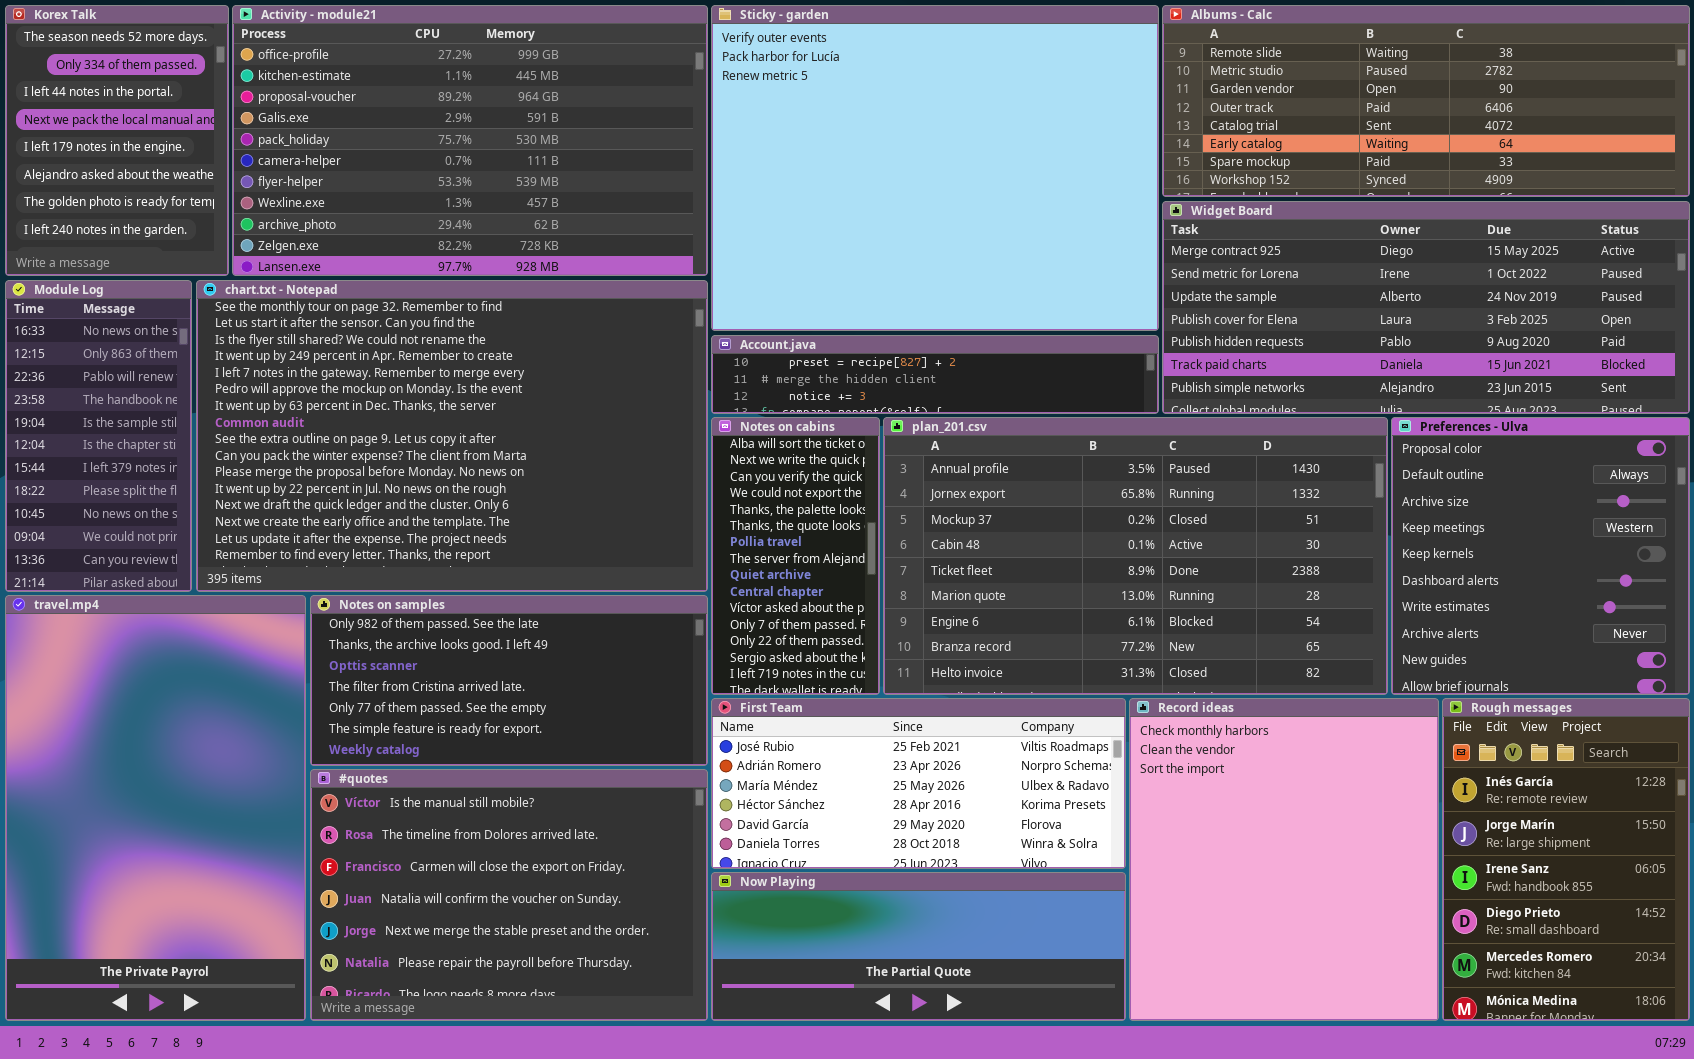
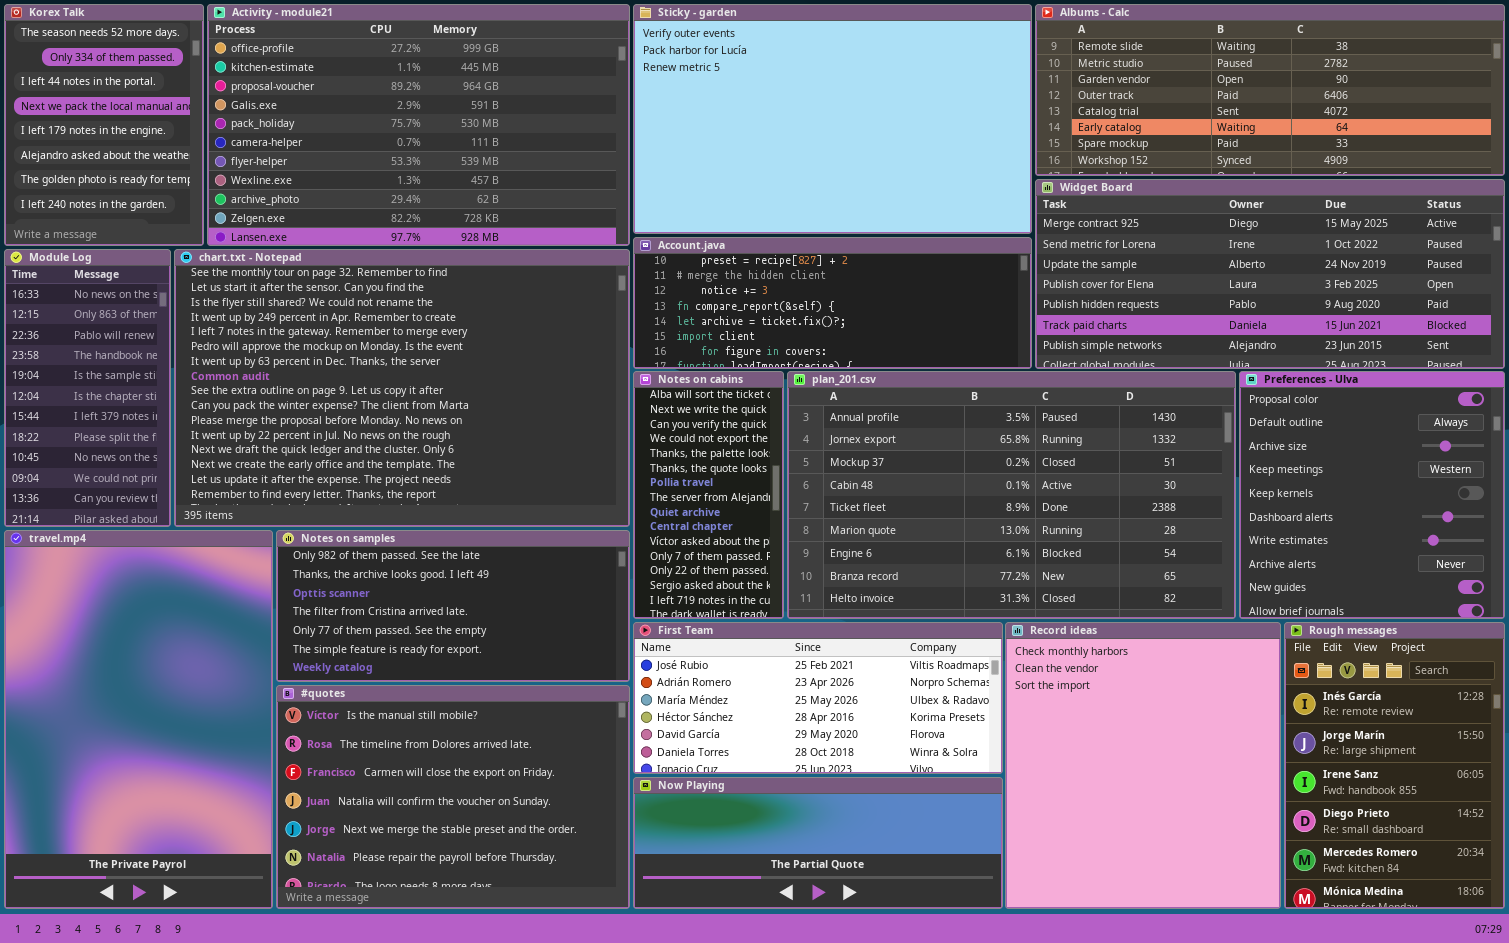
Sticky - garden: [711,5,1159,331] -> [633,4,1032,234], resized
Account.java: [711,335,1159,414] -> [633,237,1032,369], resized

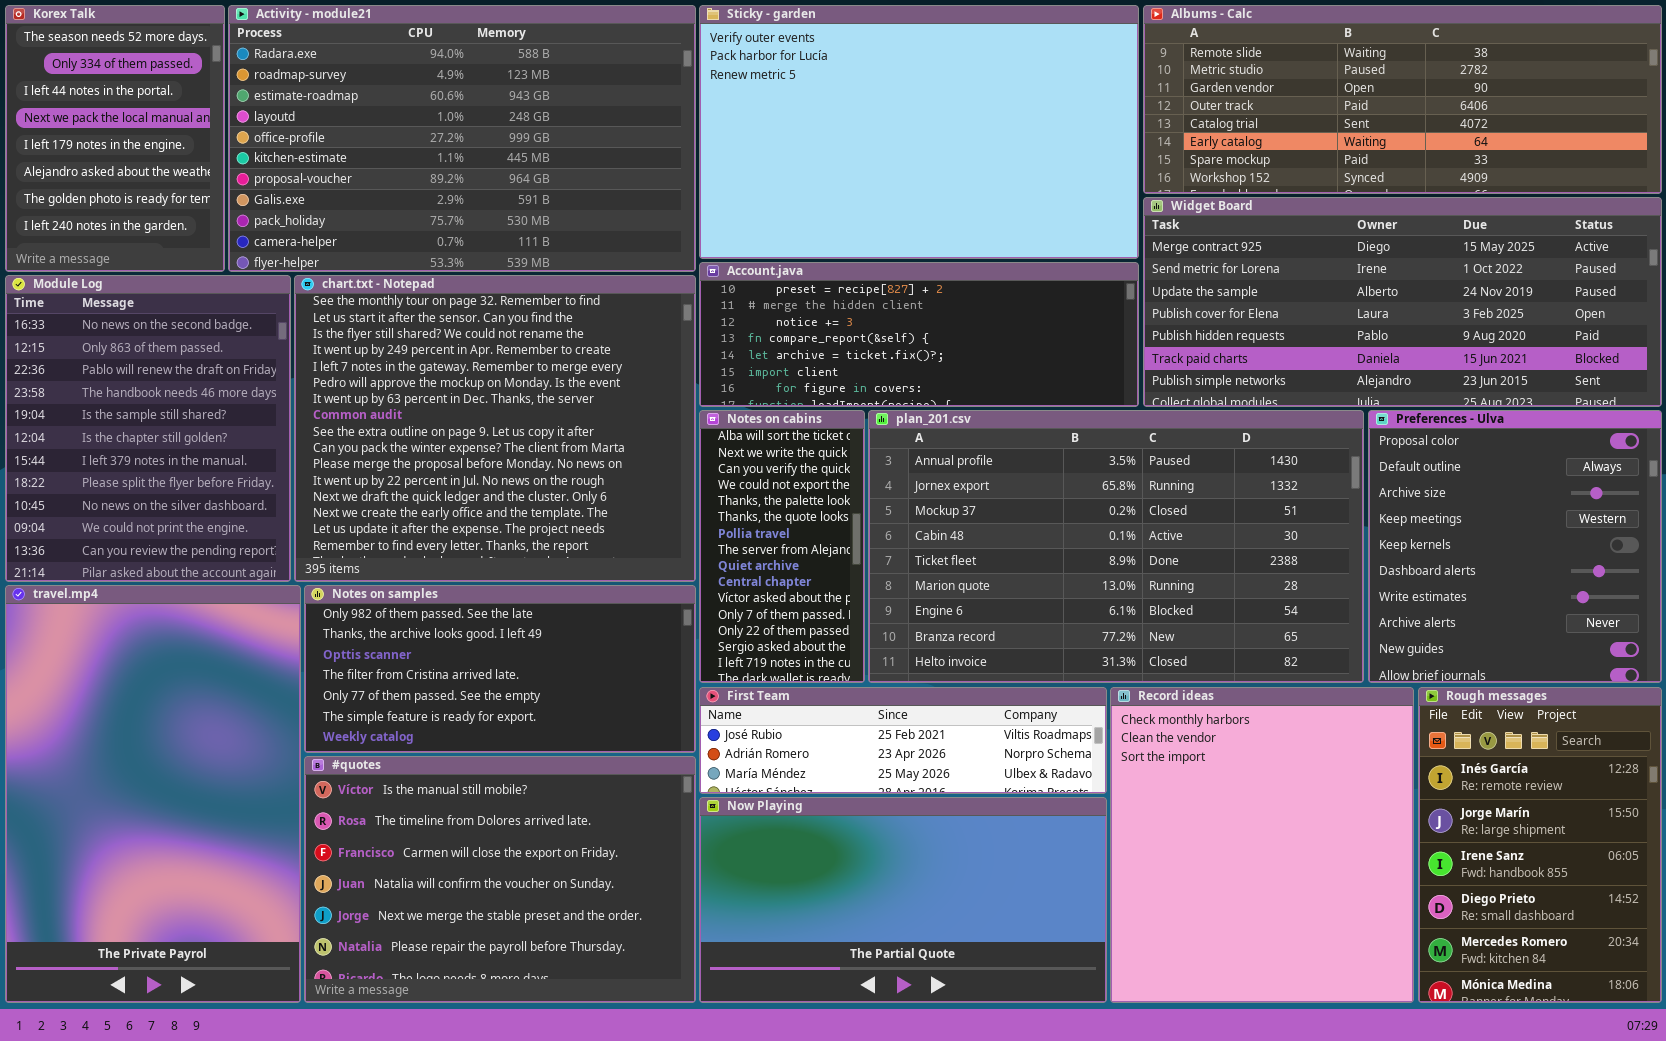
Activity - module21: [207,4,630,246] -> [228,5,696,272], scrolled up 4 rows
Module Log: [4,249,171,527] -> [5,275,291,582], resized
chart.txt - Notepad: [174,249,630,527] -> [294,275,696,582], resized
First Team: [633,622,1003,774] -> [699,687,1107,794], resized
Now Playing: [633,777,1003,909] -> [699,797,1107,1003], resized

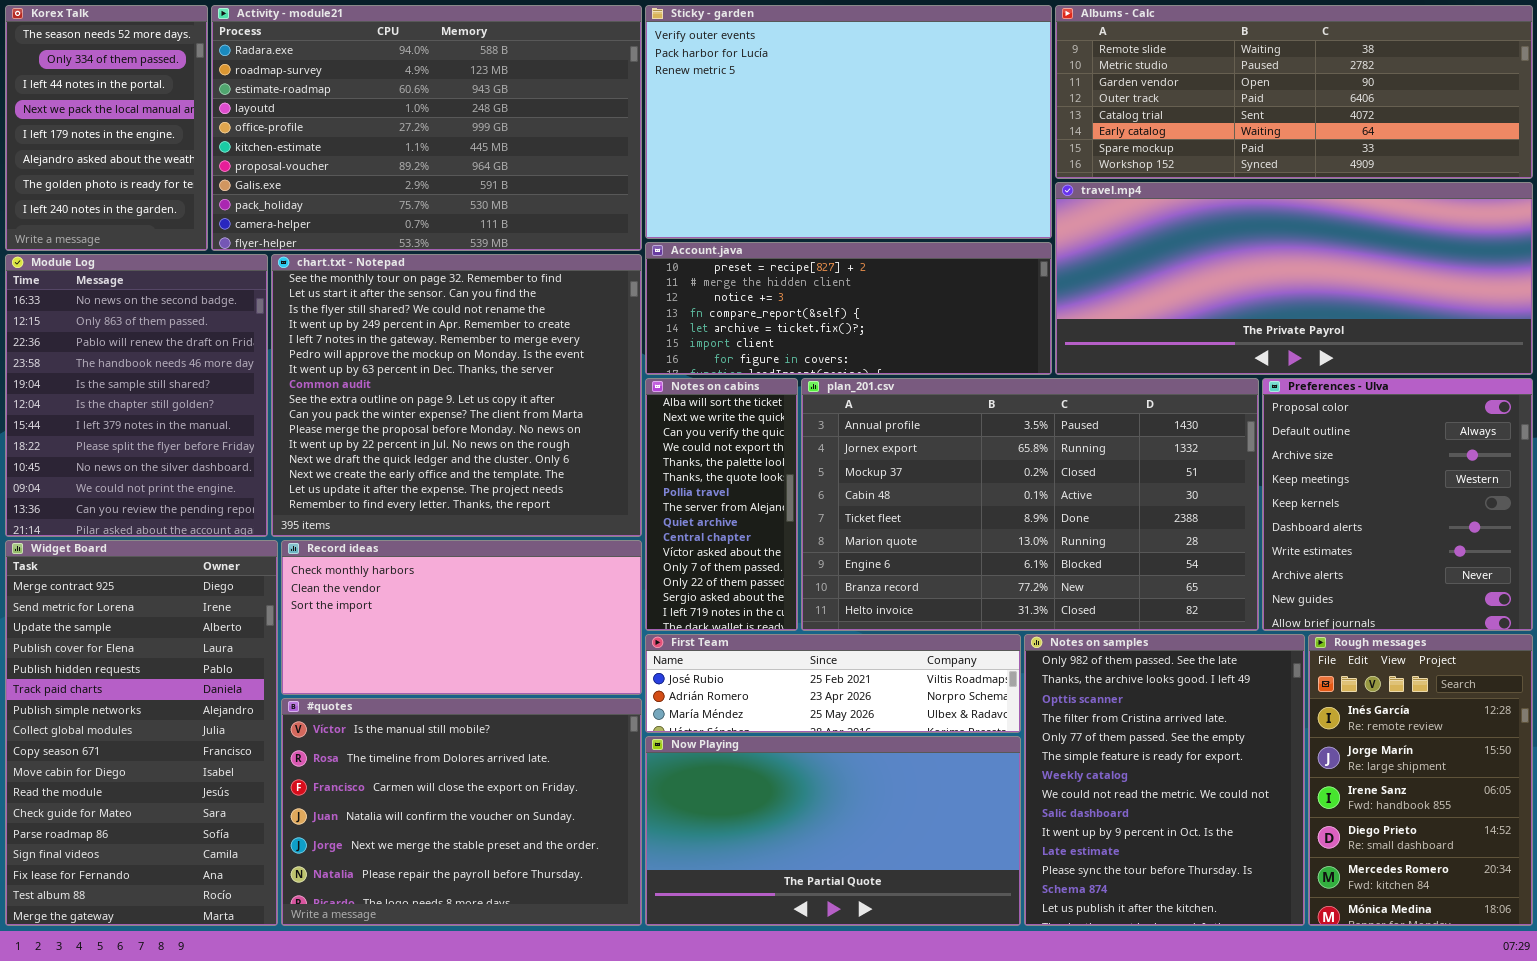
Widget Board: [1143,197,1662,407] -> [5,540,278,926], moved, resized
travel.mp4: [5,585,301,1003] -> [1055,182,1533,375], moved, resized
Notes on samples: [304,585,696,753] -> [1024,634,1305,926], moved, resized
Record ideas: [1110,687,1414,1003] -> [281,540,642,695], moved, resized

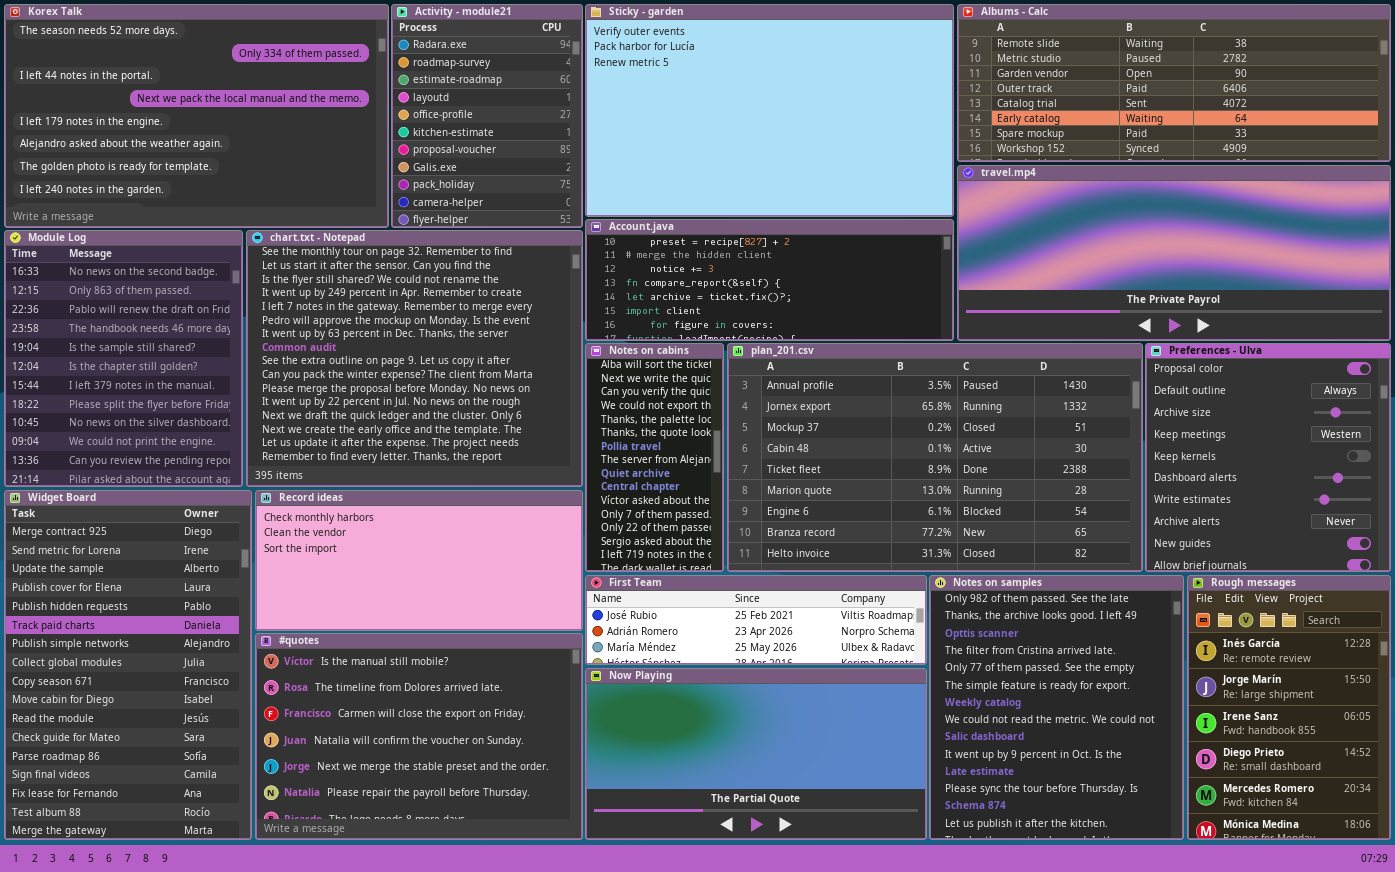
Korex Talk: [5,5,208,251] -> [4,4,389,228], resized
Activity - module21: [211,5,642,251] -> [391,4,583,228], resized

